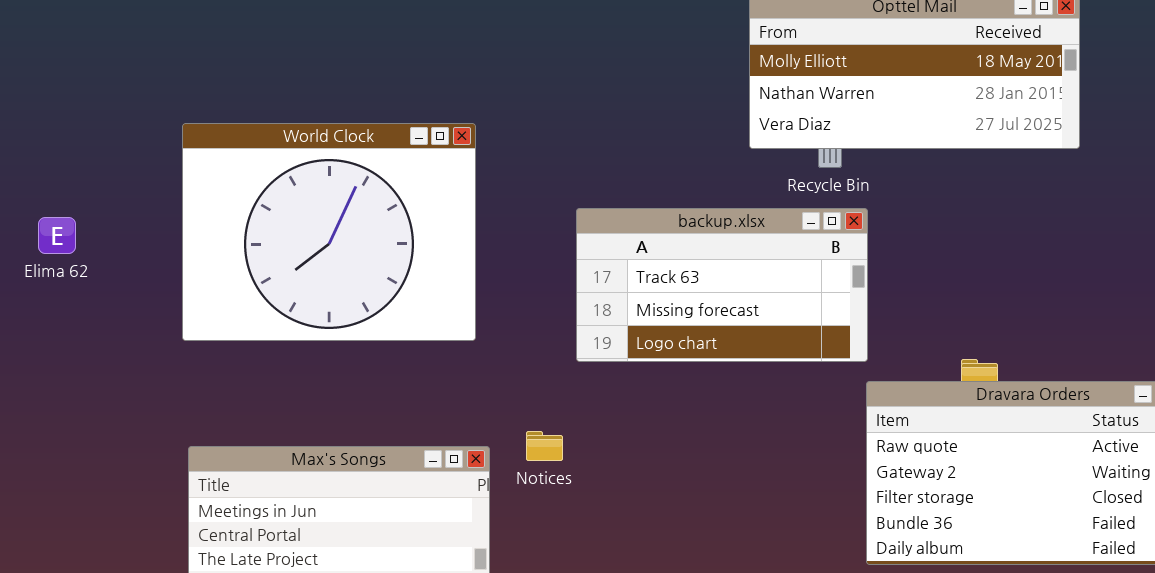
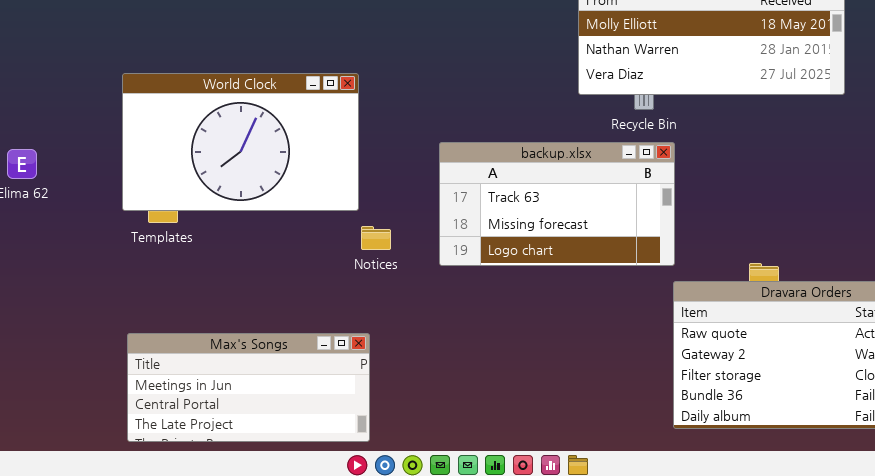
World Clock: [182,123,476,341] -> [122,73,359,211], resized
Notices: [526,431,563,461] -> [361,226,391,250], moved

